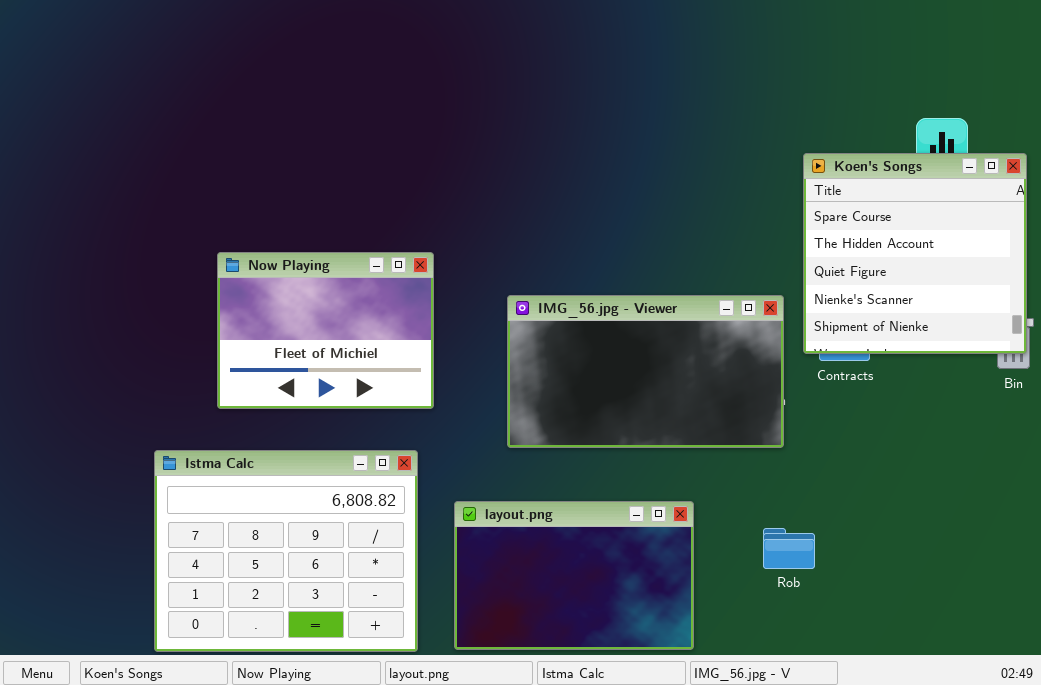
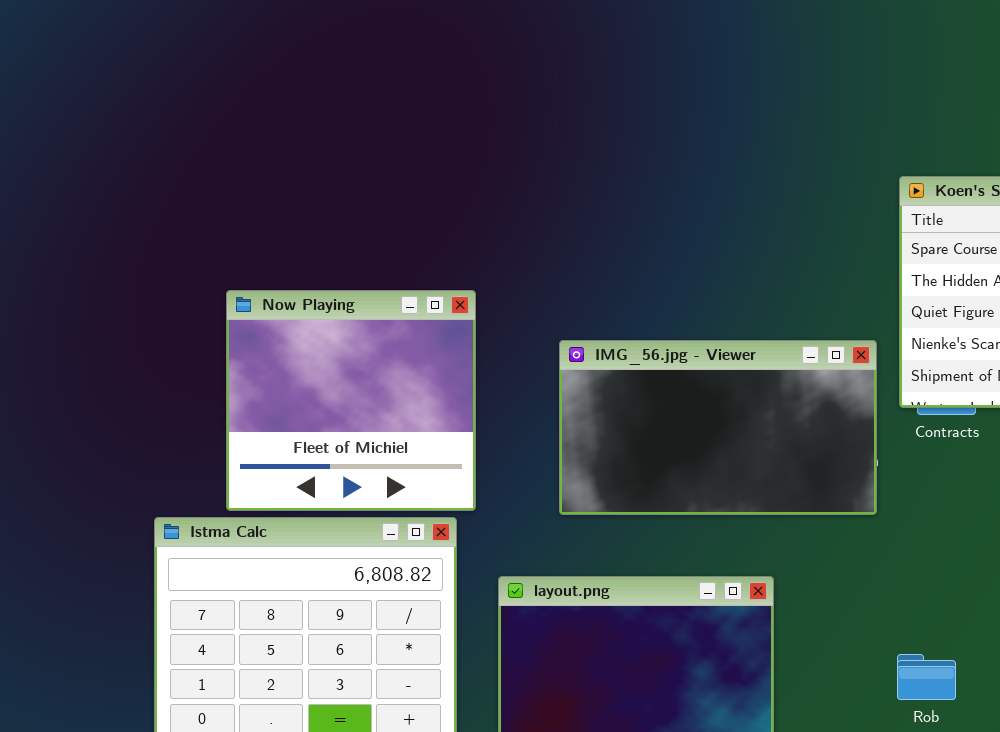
Now Playing: [217,252,434,409] -> [226,290,476,511], resized
Rob: [763,528,815,569] -> [897,654,956,700], moved

